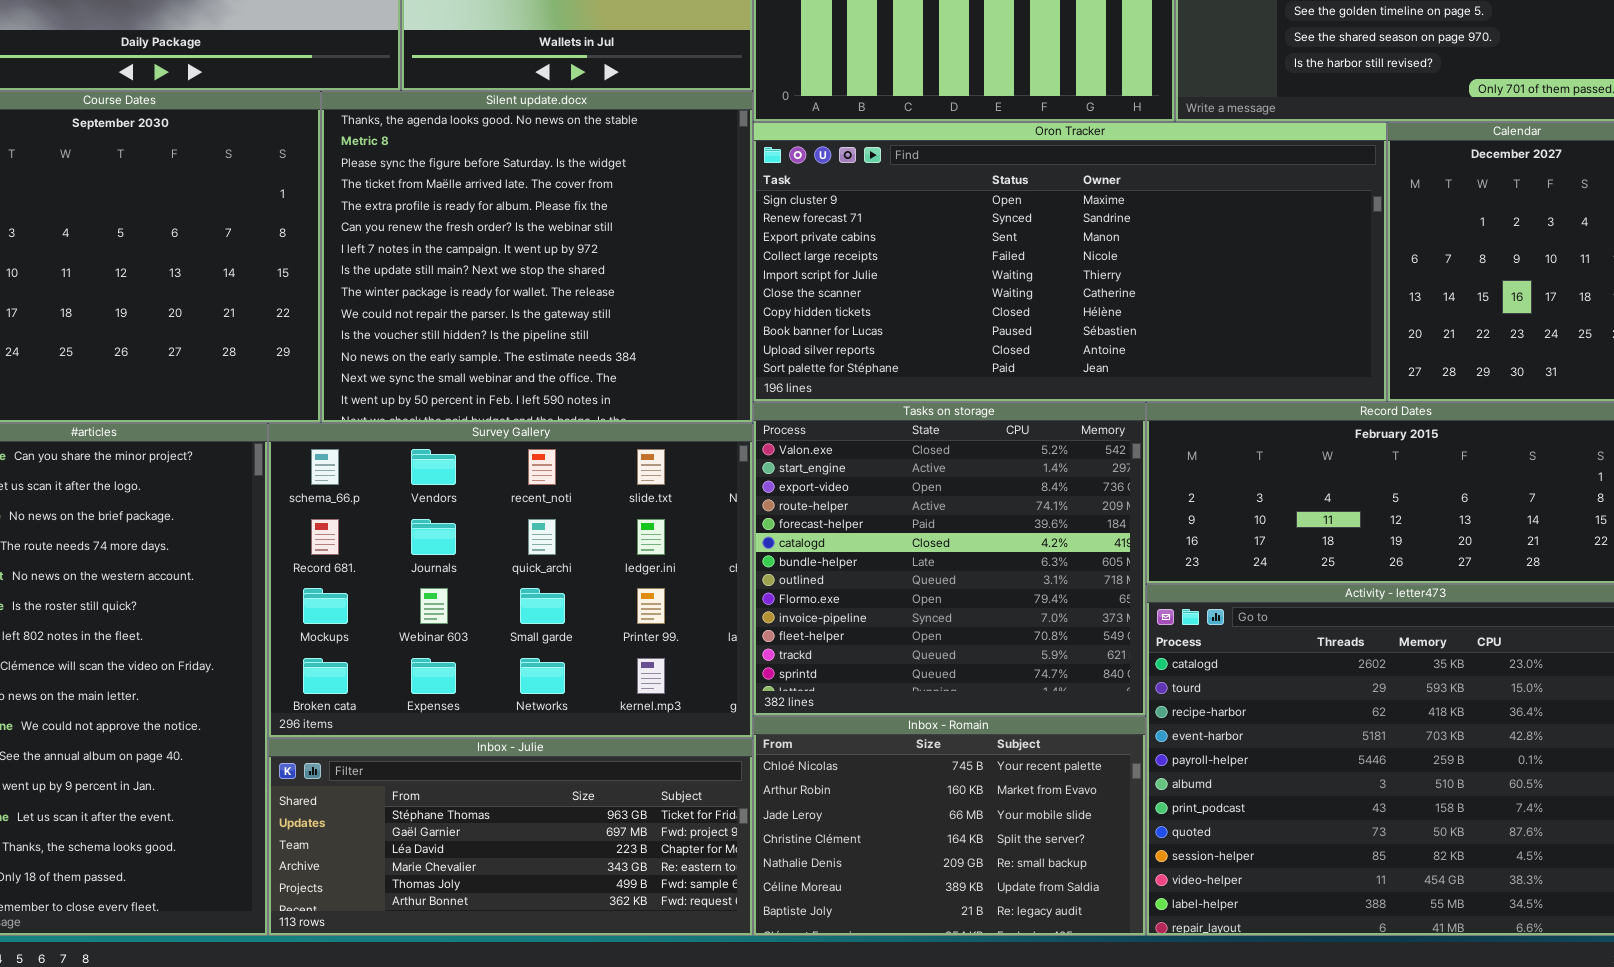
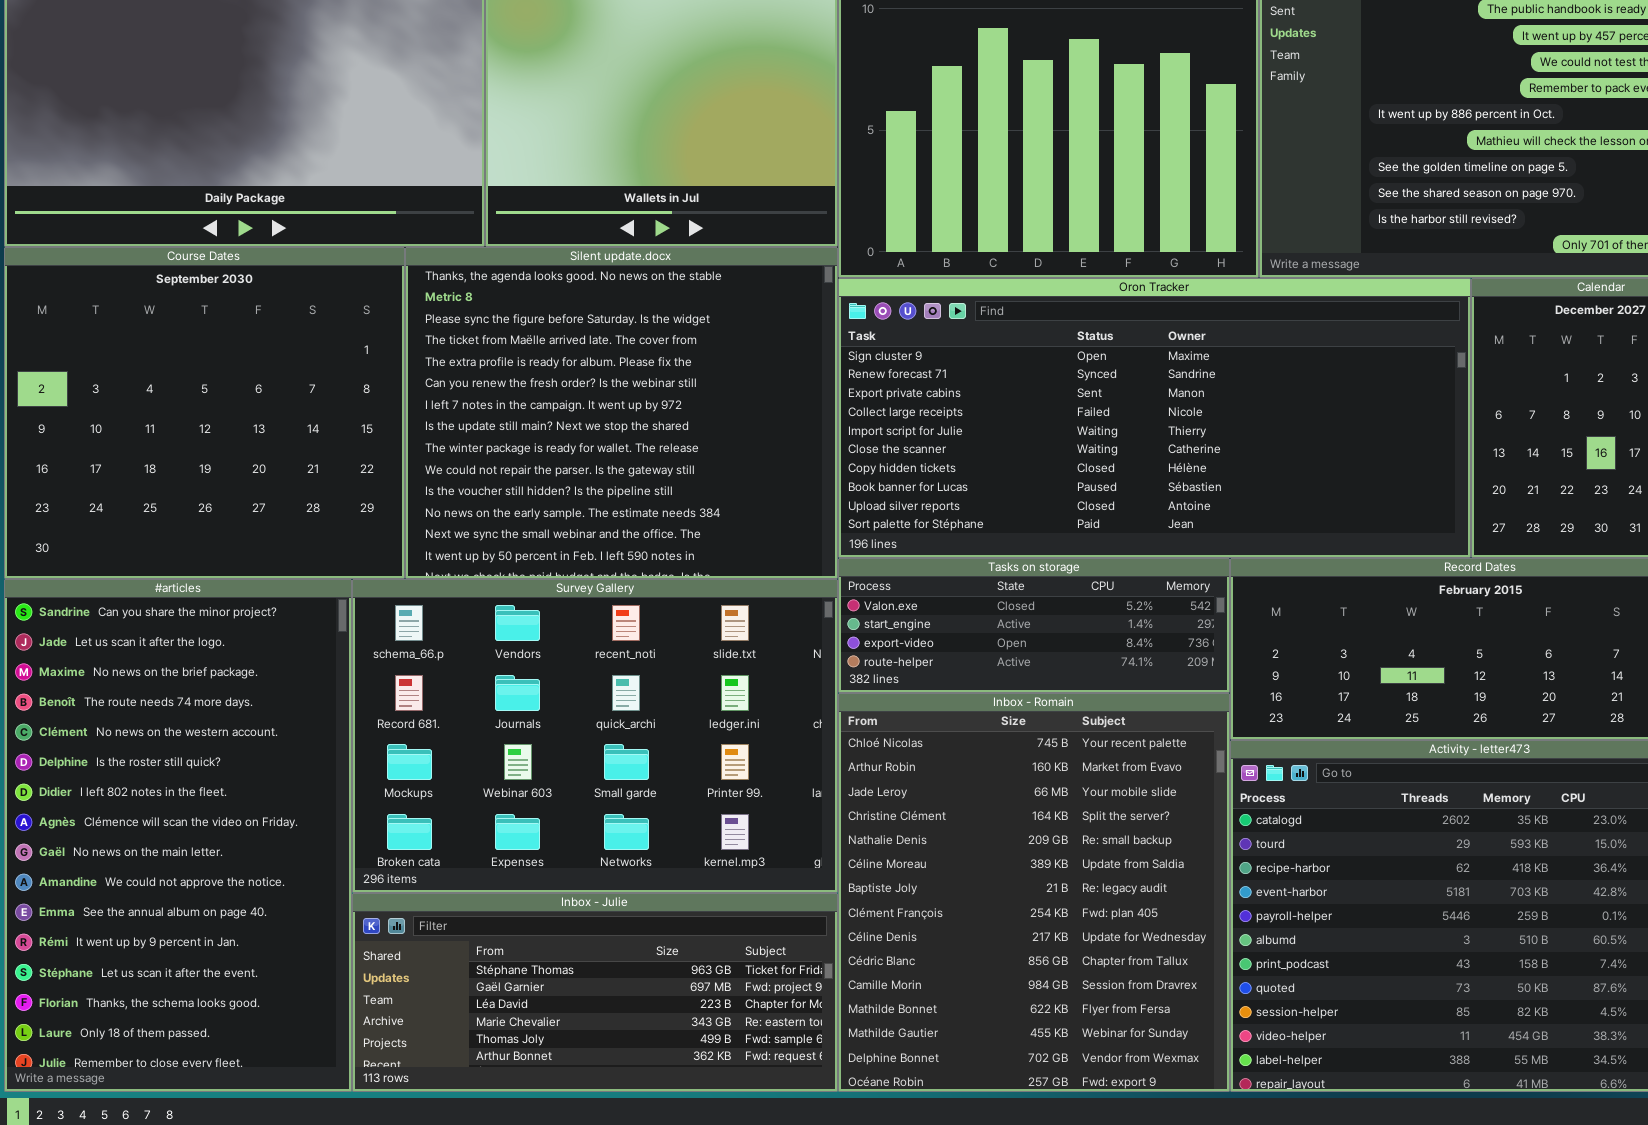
Tasks on storage: [753,402,1146,716] -> [838,558,1230,693], resized
Inbox - Romain: [753,716,1146,936] -> [838,693,1230,1092], resized

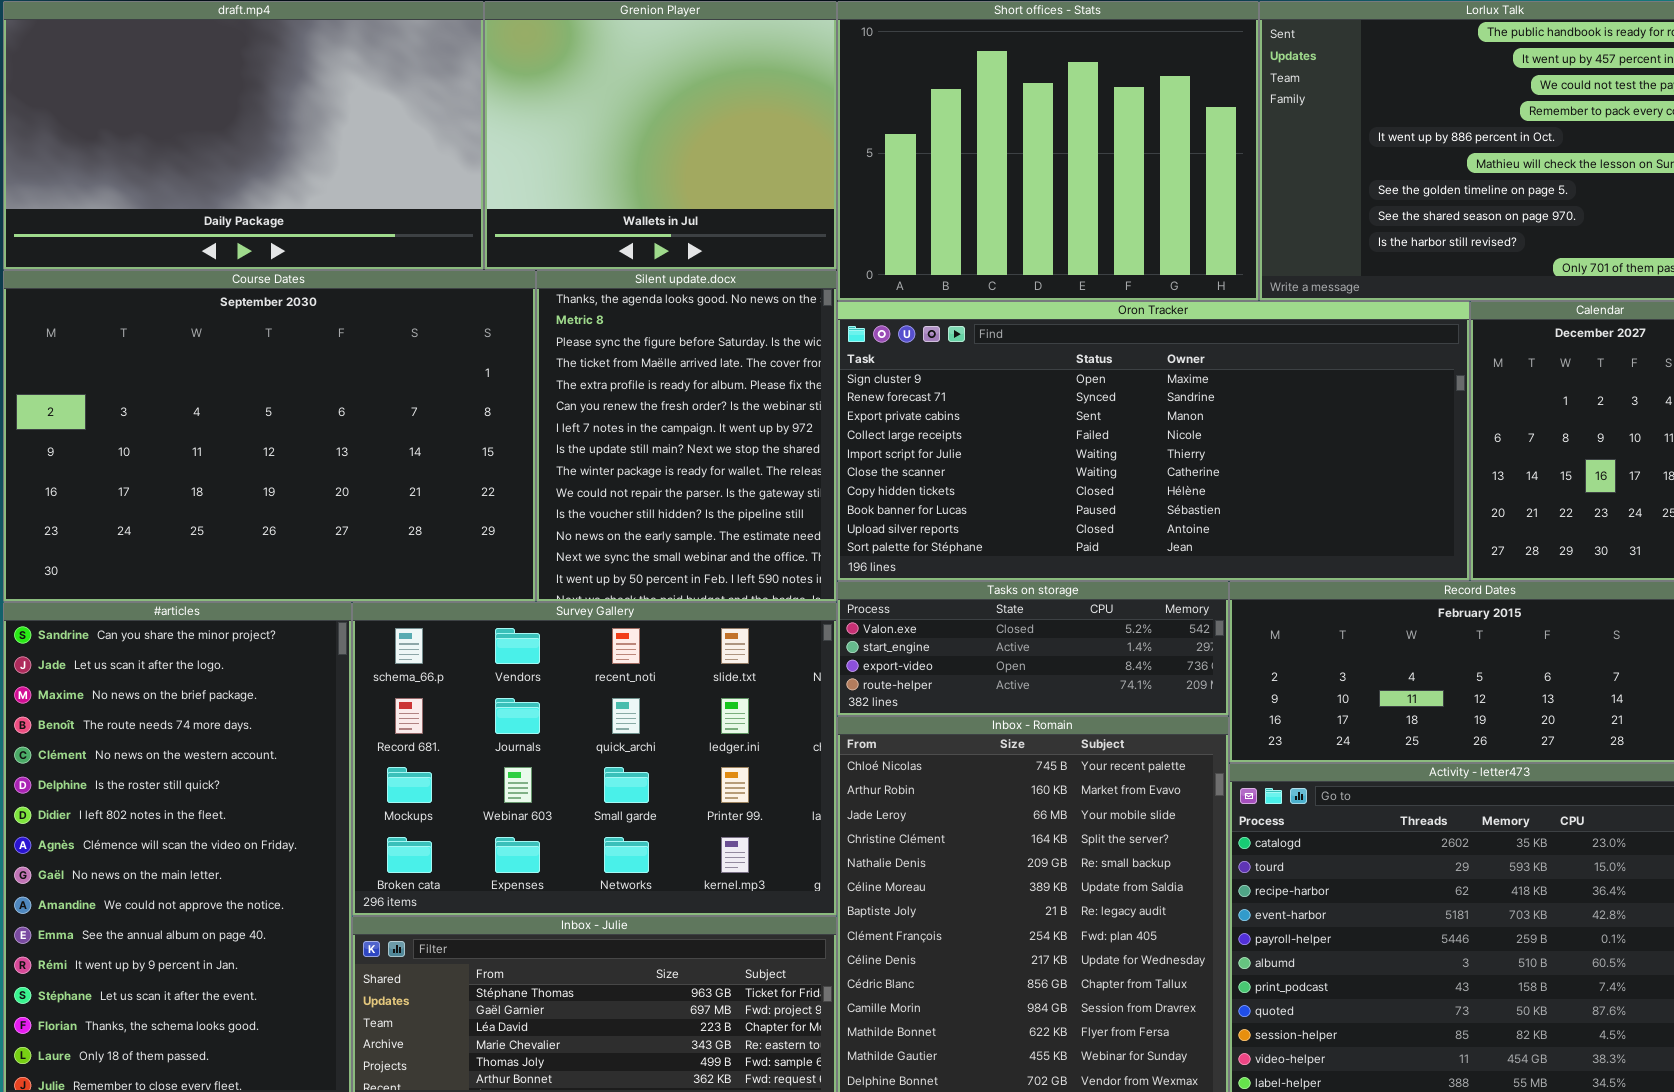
Course Dates: [4,247,405,579] -> [3,270,536,602], resized
Silent update.docx: [405,247,838,579] -> [536,270,837,602], resized

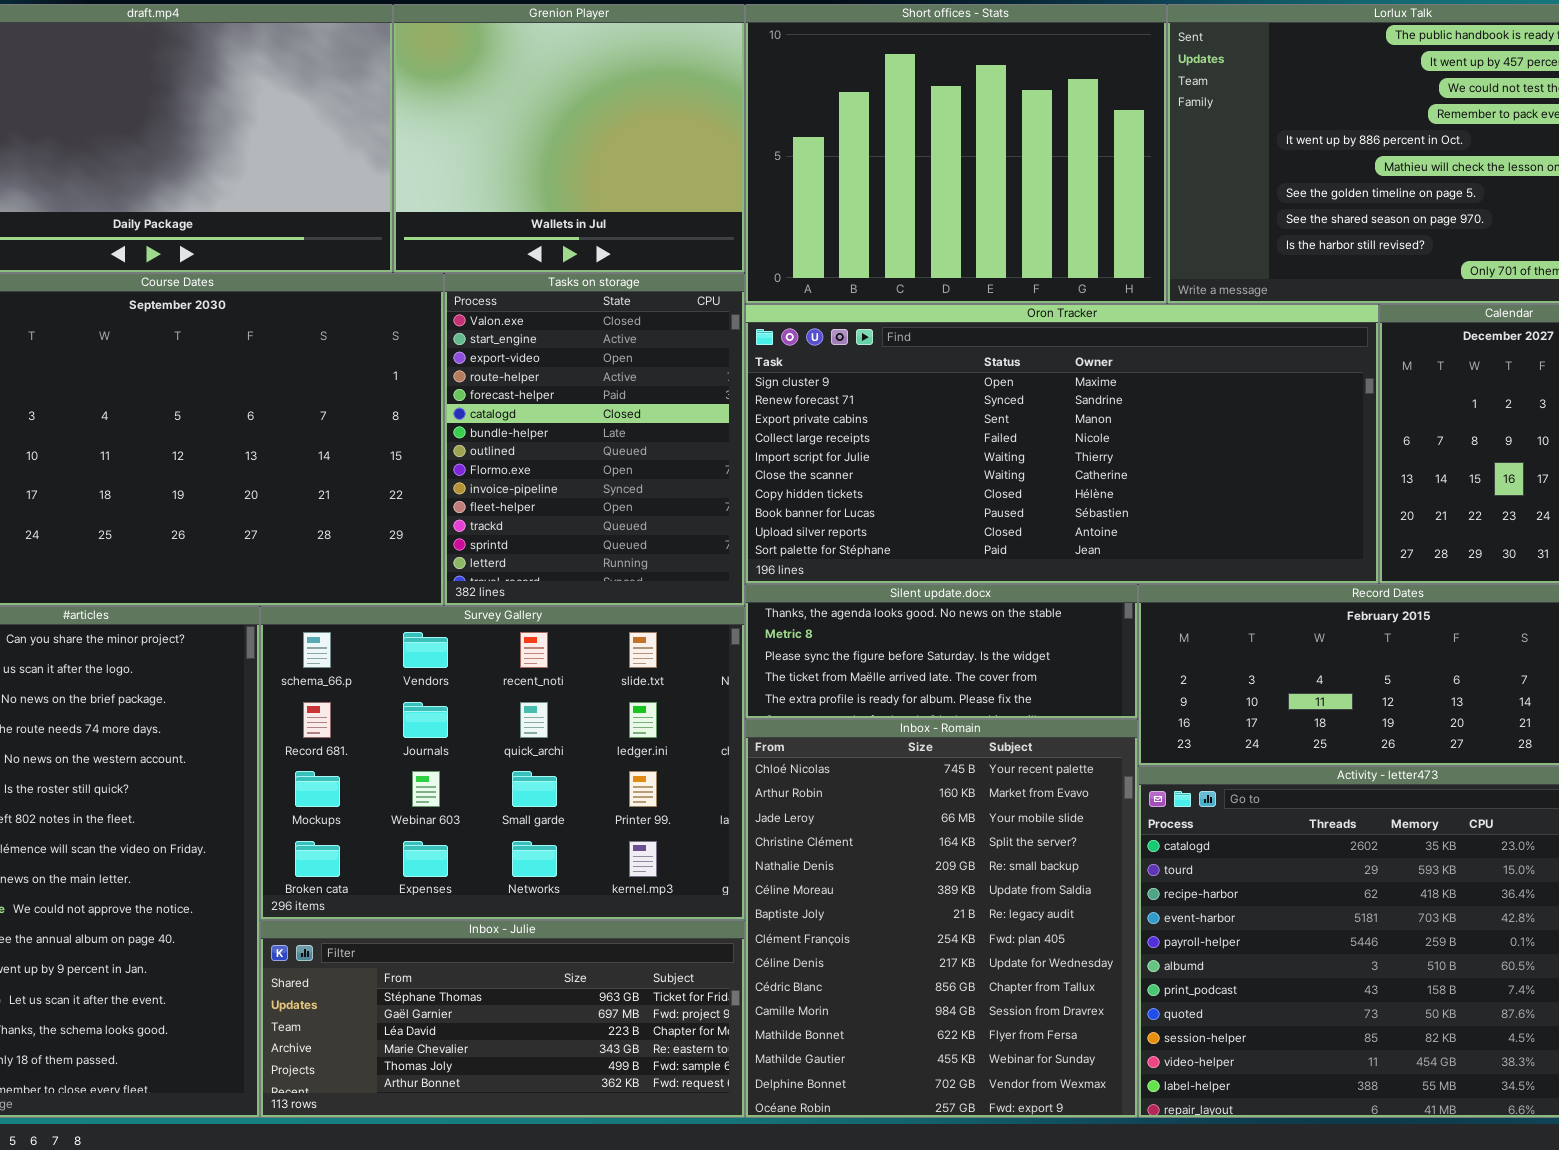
Silent update.docx: [536,270,837,602] -> [745,584,1138,719], moved, resized
Tasks on storage: [837,581,1229,716] -> [444,273,745,606], moved, resized

